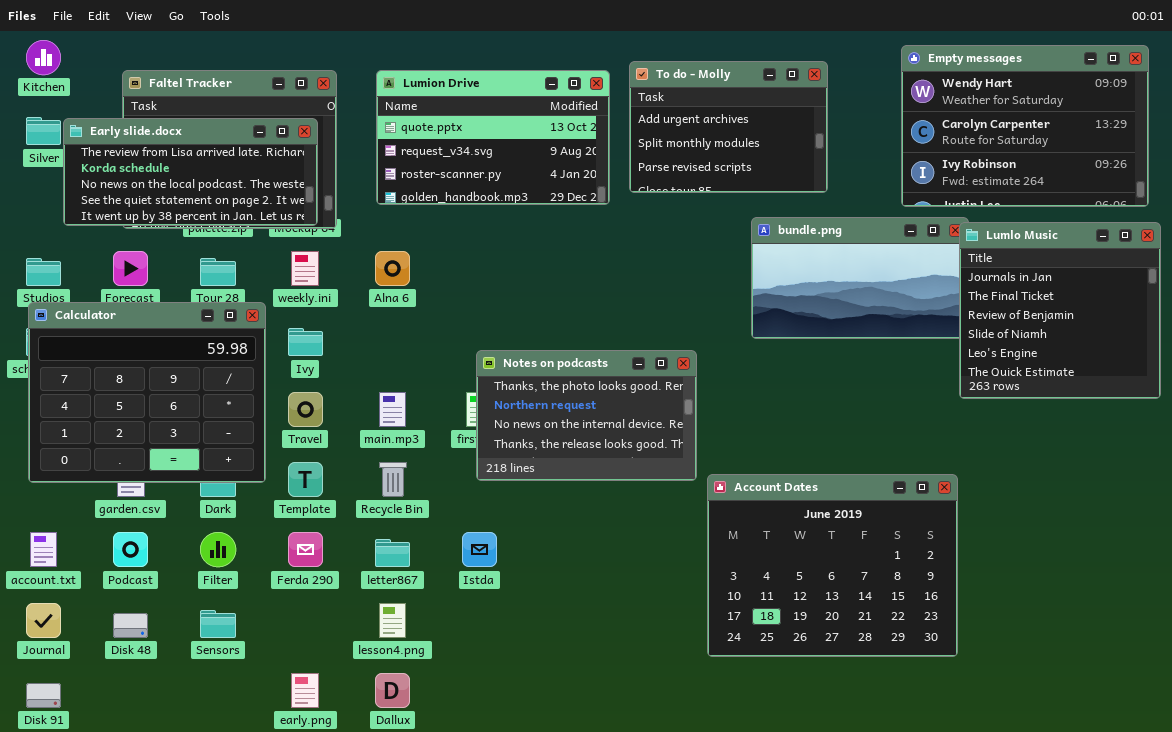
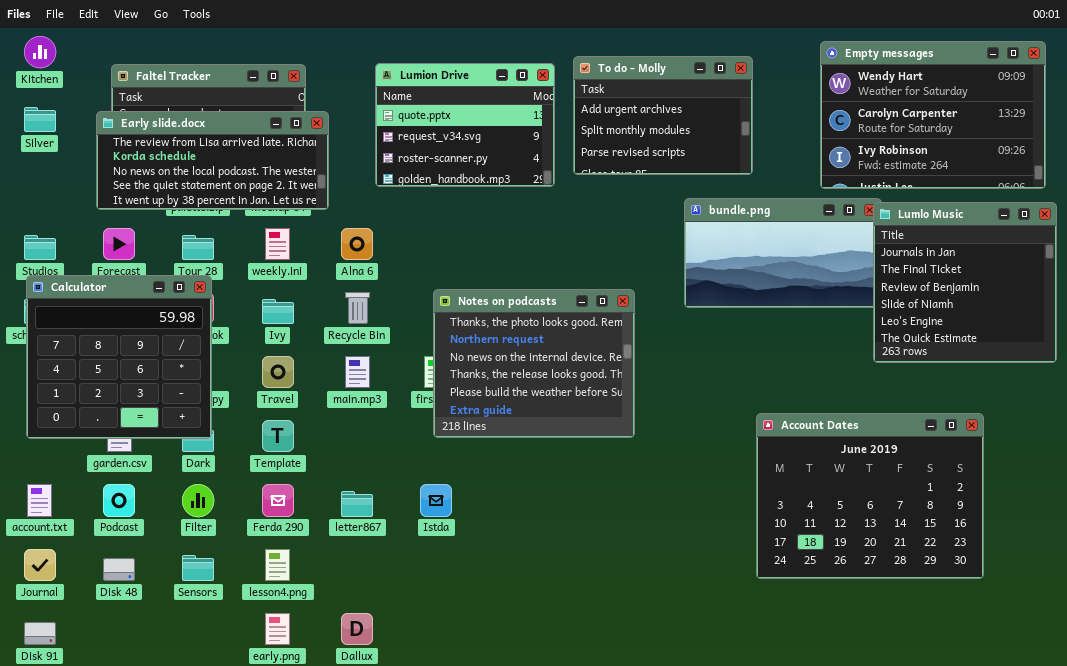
Lumion Drive: [376,70,610,205] -> [375,63,555,187], resized
Early slide.docx: [63,118,318,226] -> [96,111,329,210], moved
Calculator: [28,302,266,483] -> [26,275,212,439], resized
Notes on podcasts: [476,350,697,481] -> [433,289,635,438], resized
Recycle Bin: [379,462,407,497] -> [345,292,370,324], moved
Account Dates: [707,474,958,657] -> [756,413,984,579], moved
lesson4.png: [379,603,406,638] -> [265,549,290,581], moved

